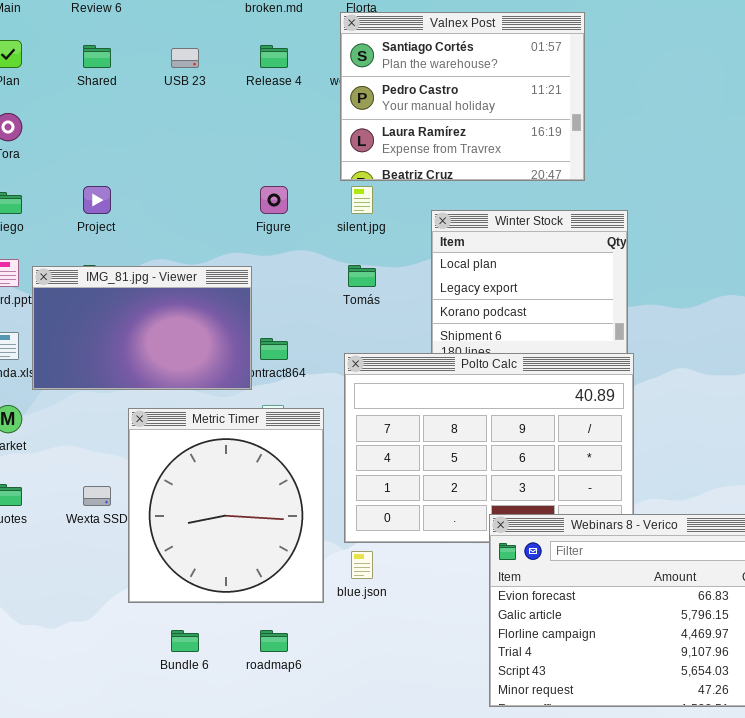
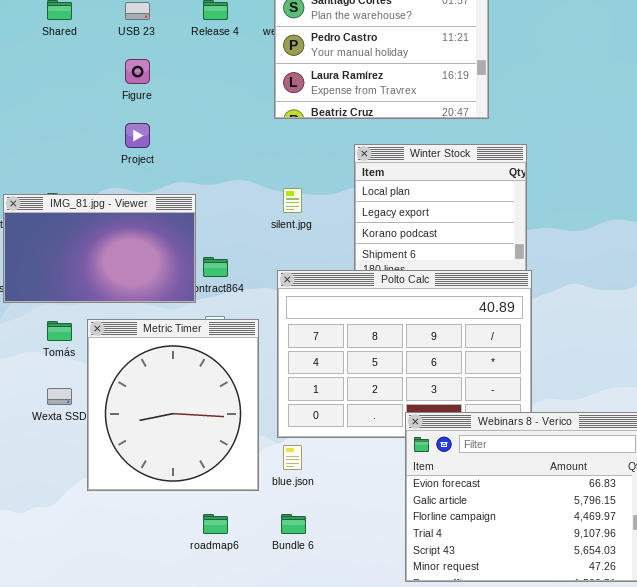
Project: [83,186,111,214] -> [125,123,150,148], moved
Figure: [260,186,288,214] -> [125,59,150,84], moved
silent.jpg: [351,186,373,214] -> [283,188,302,213], moved
Tomás: [348,265,376,287] -> [47,321,72,341], moved
Bundle 6: [171,630,199,652] -> [281,514,306,534], moved

